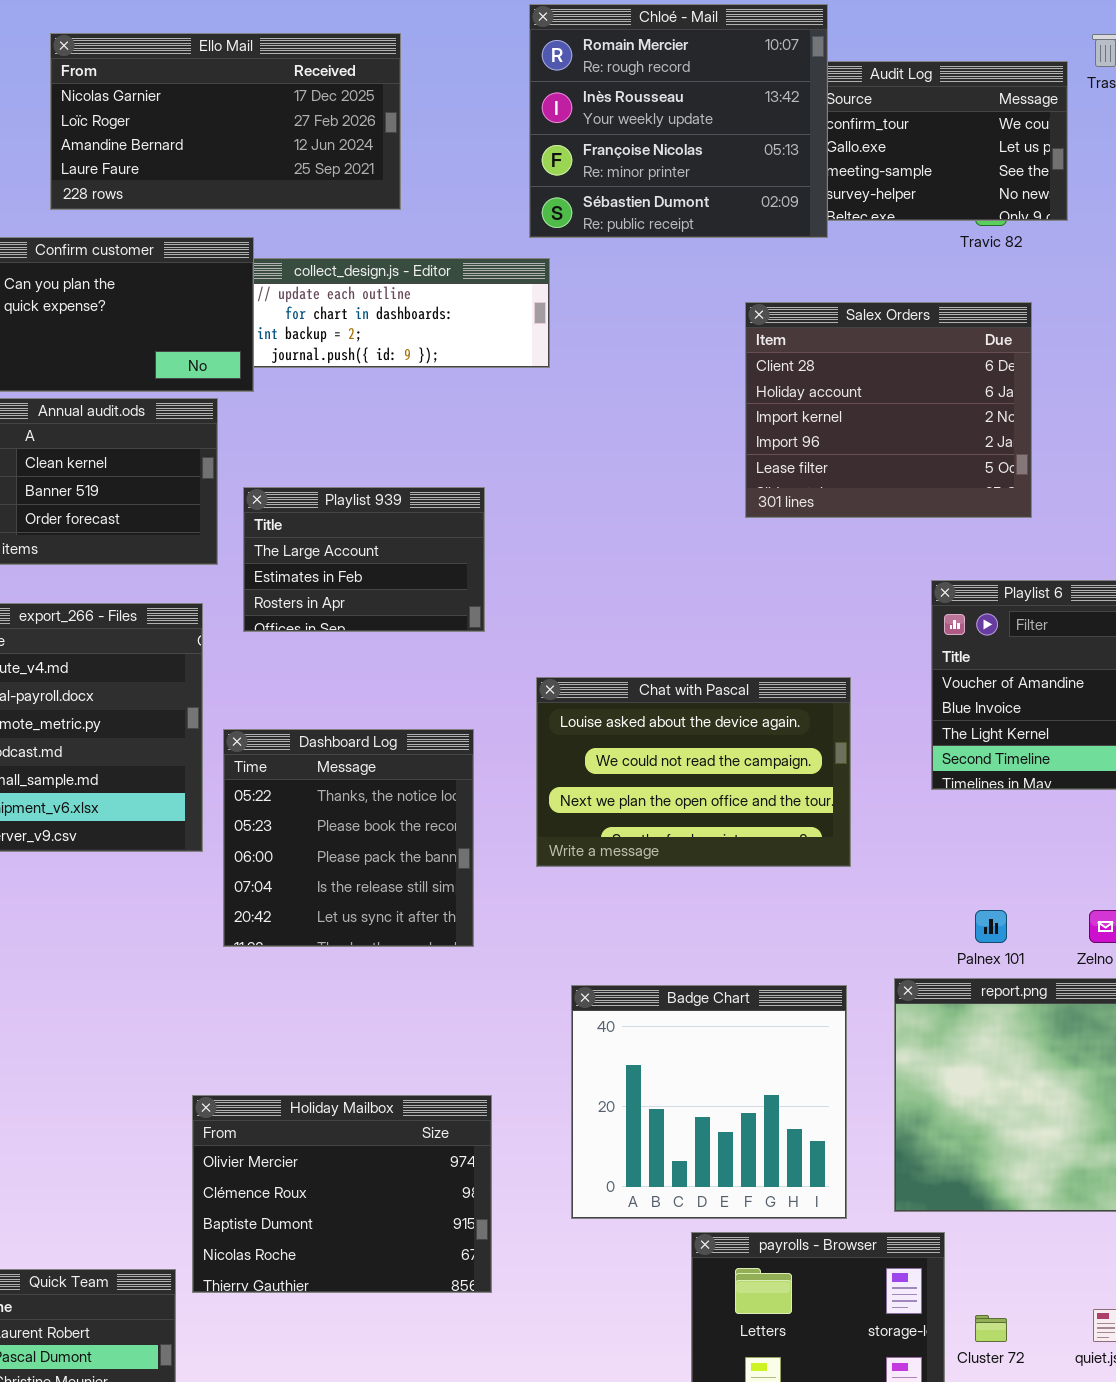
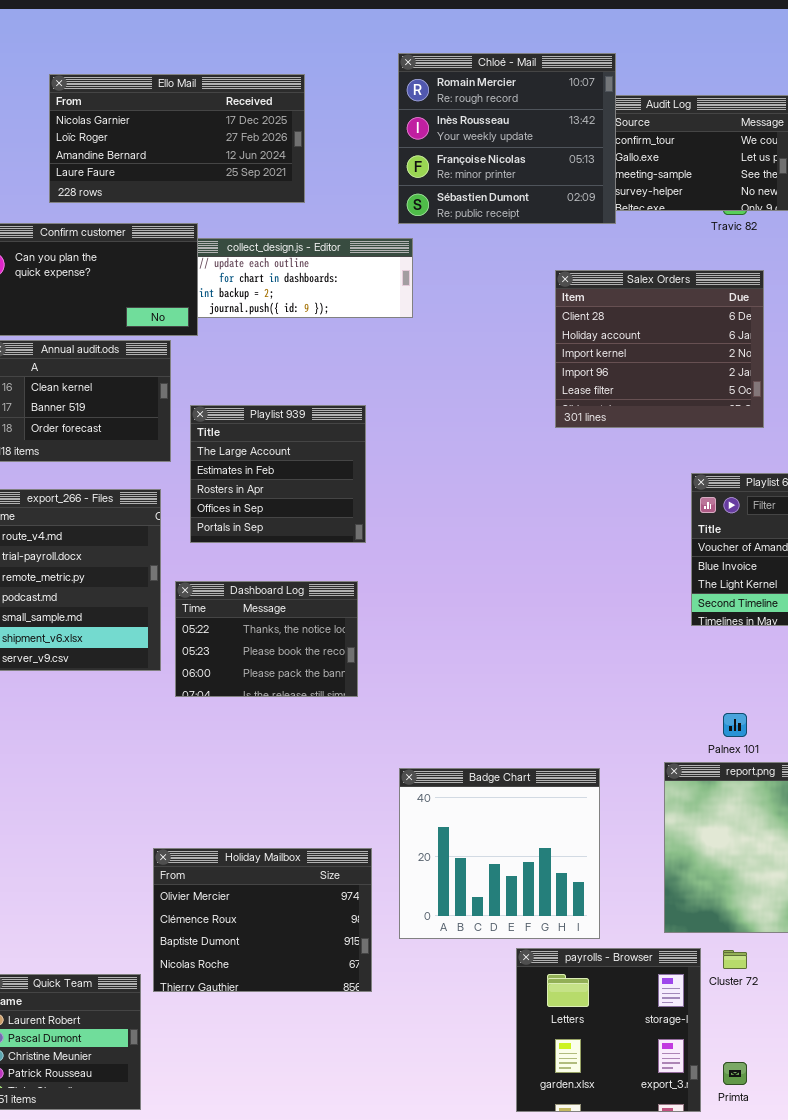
Playlist 939: [243,487,485,632] -> [190,405,366,543], resized
Chat with Pascal: [536,677,851,867] -> none, closed
Dashboard Log: [223,729,474,947] -> [175,581,358,697], resized
Badge Chart: [571,985,847,1219] -> [399,768,600,939], moved
Cluster 72: [975,1315,1007,1342] -> [723,950,747,969], moved

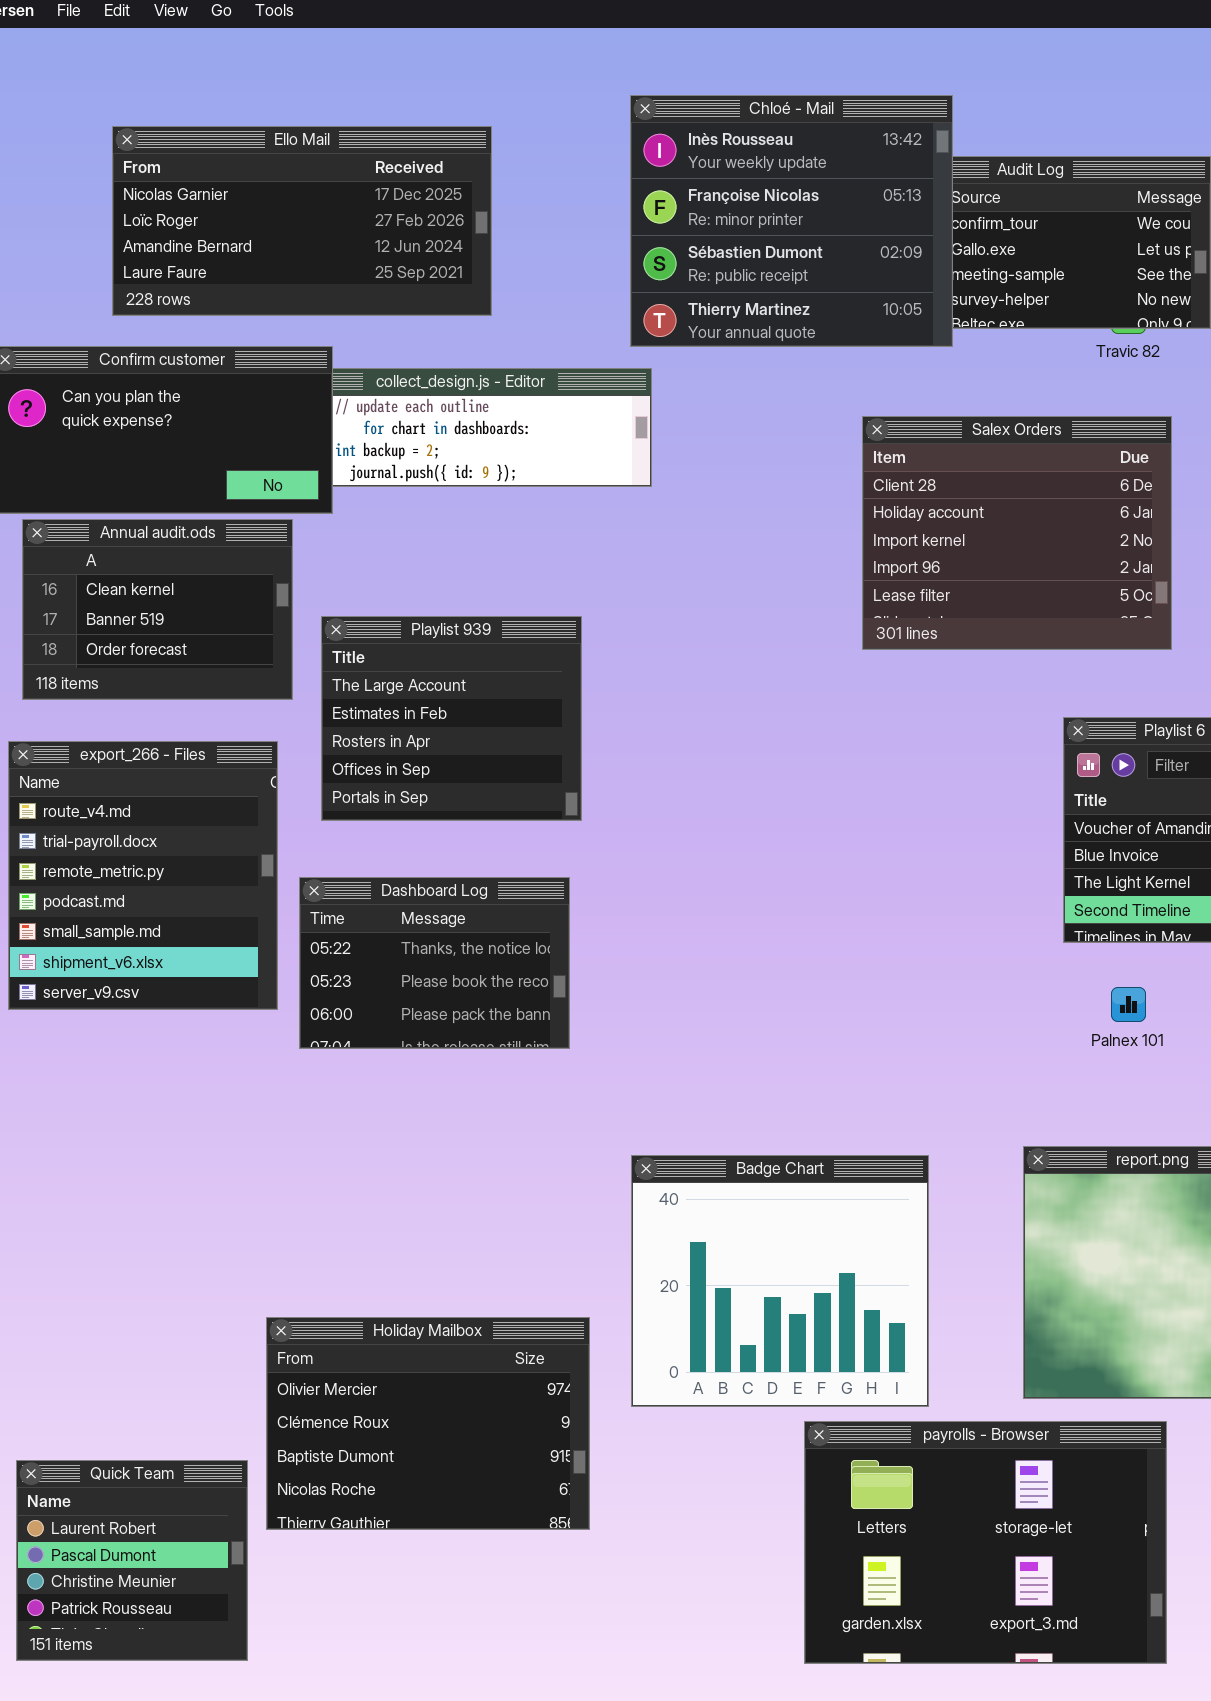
Chloé - Mail: [398,53,616,224] -> [630,95,953,347], scrolled down 1 row
Palnex 101: [723,713,747,737] -> [1111,987,1146,1022], moved
Holiday Mailbox: [153,848,372,992] -> [266,1317,590,1530], moved
payrolls - Browser: [516,948,701,1112] -> [804,1421,1167,1664], resized

